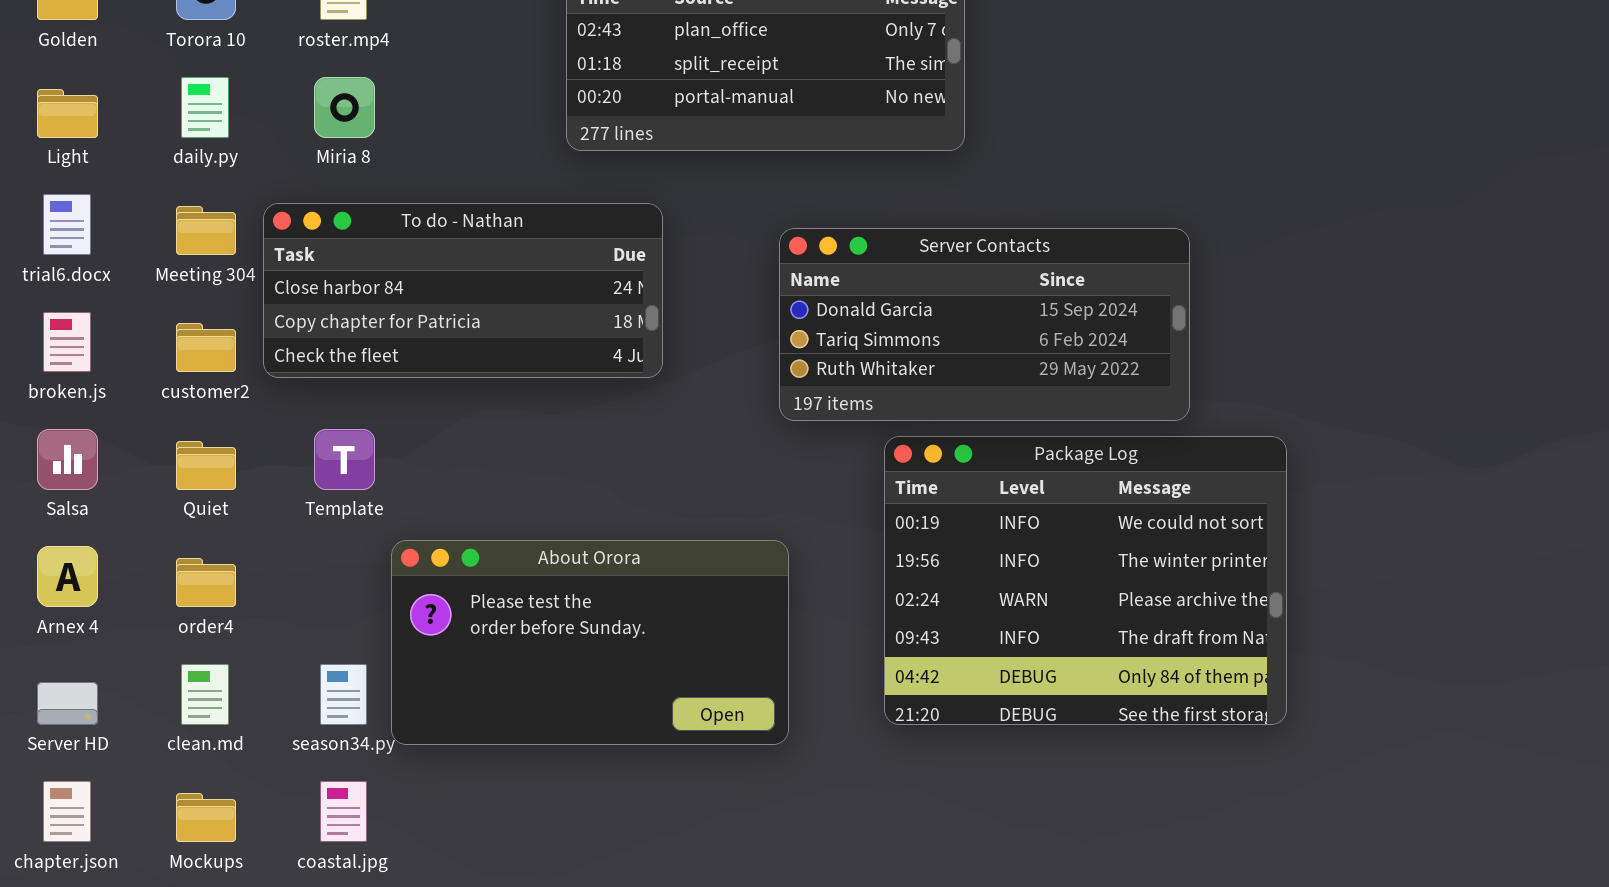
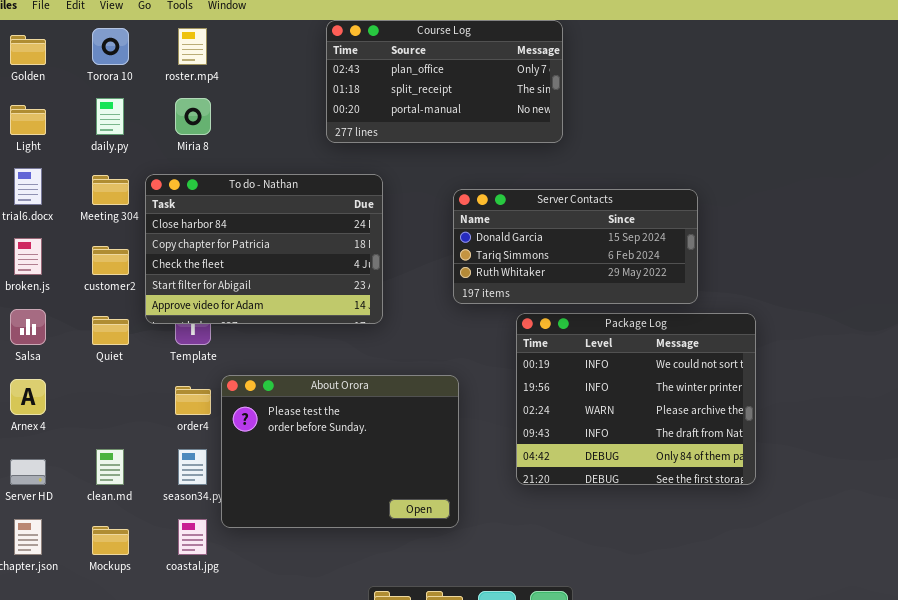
To do - Nathan: [263,203,663,378] -> [145,174,383,324], resized
About Orora: [391,540,789,745] -> [221,375,459,528], resized
order4: [176,558,236,607] -> [175,386,211,415], moved

